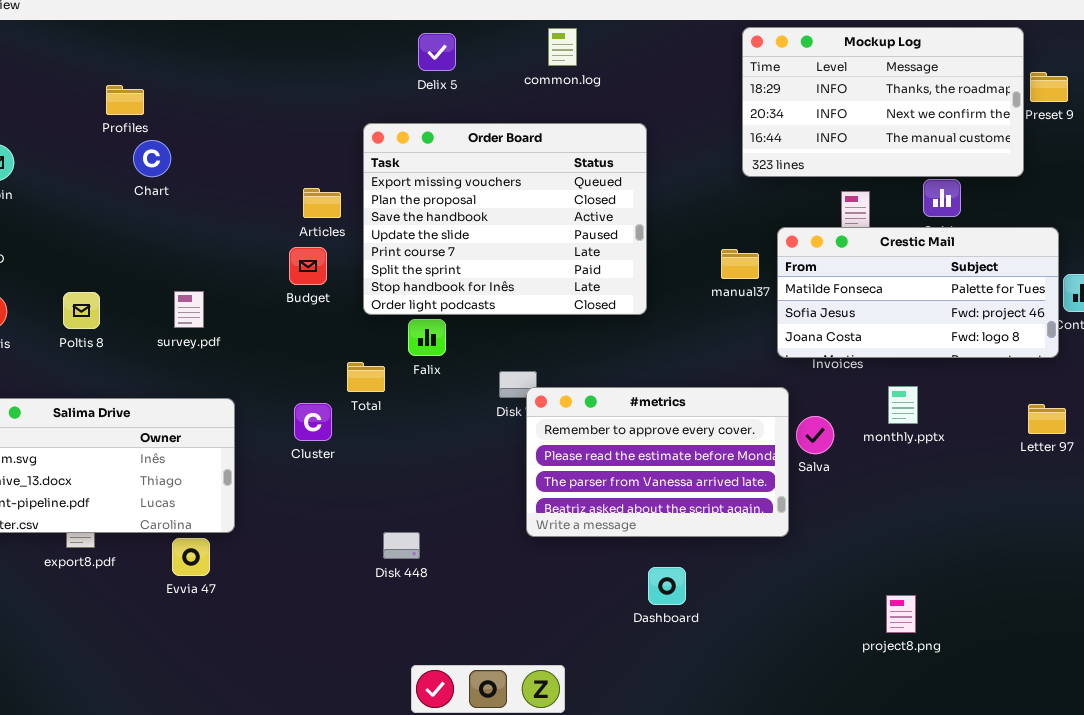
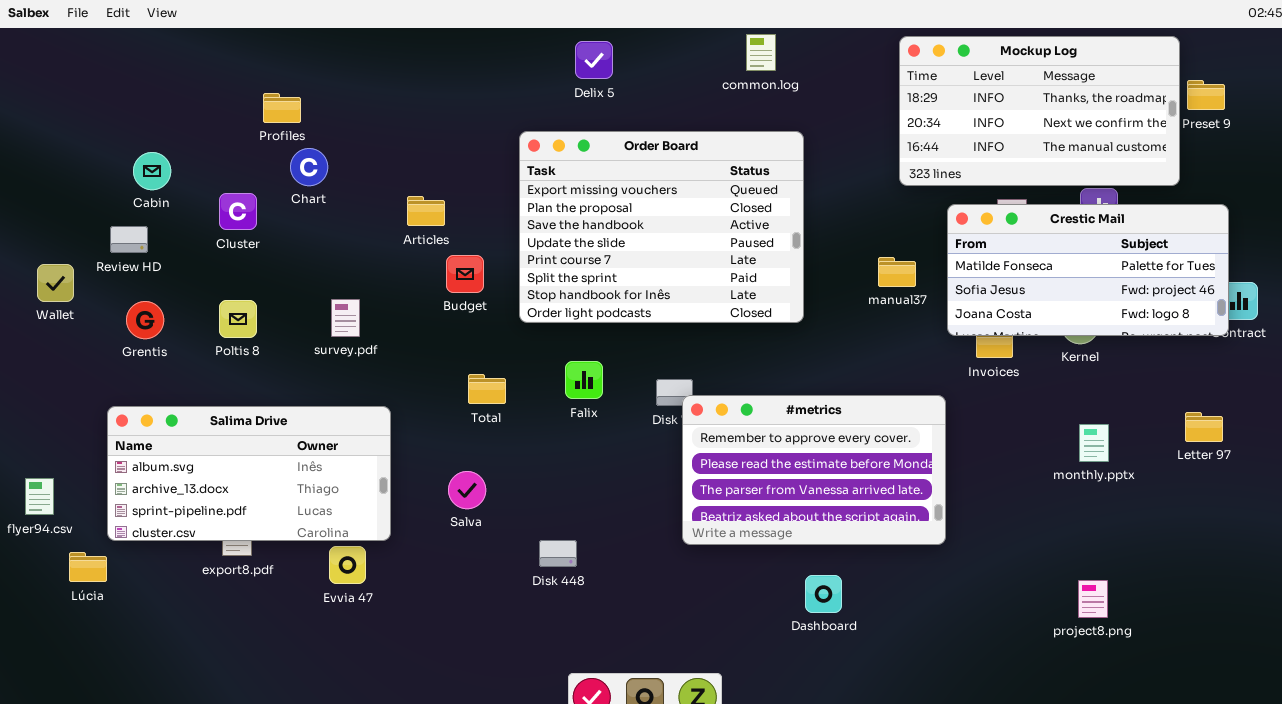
common.log: [548,28,577,66] -> [746,34,776,71], moved
Articles: [303,188,341,218] -> [407,196,445,226], moved
Crestic Mail: [777,227,1059,358] -> [947,204,1229,336], moved
Falix: [408,319,446,356] -> [565,361,603,399], moved
Total: [347,362,385,392] -> [468,374,506,404], moved
monthly.pptx: [888,386,918,424] -> [1079,424,1109,462], moved
Cluster: [294,403,332,441] -> [219,193,257,230], moved
Salva: [796,416,834,454] -> [448,471,486,509], moved
project8.png: [886,595,916,633] -> [1078,580,1108,618], moved

